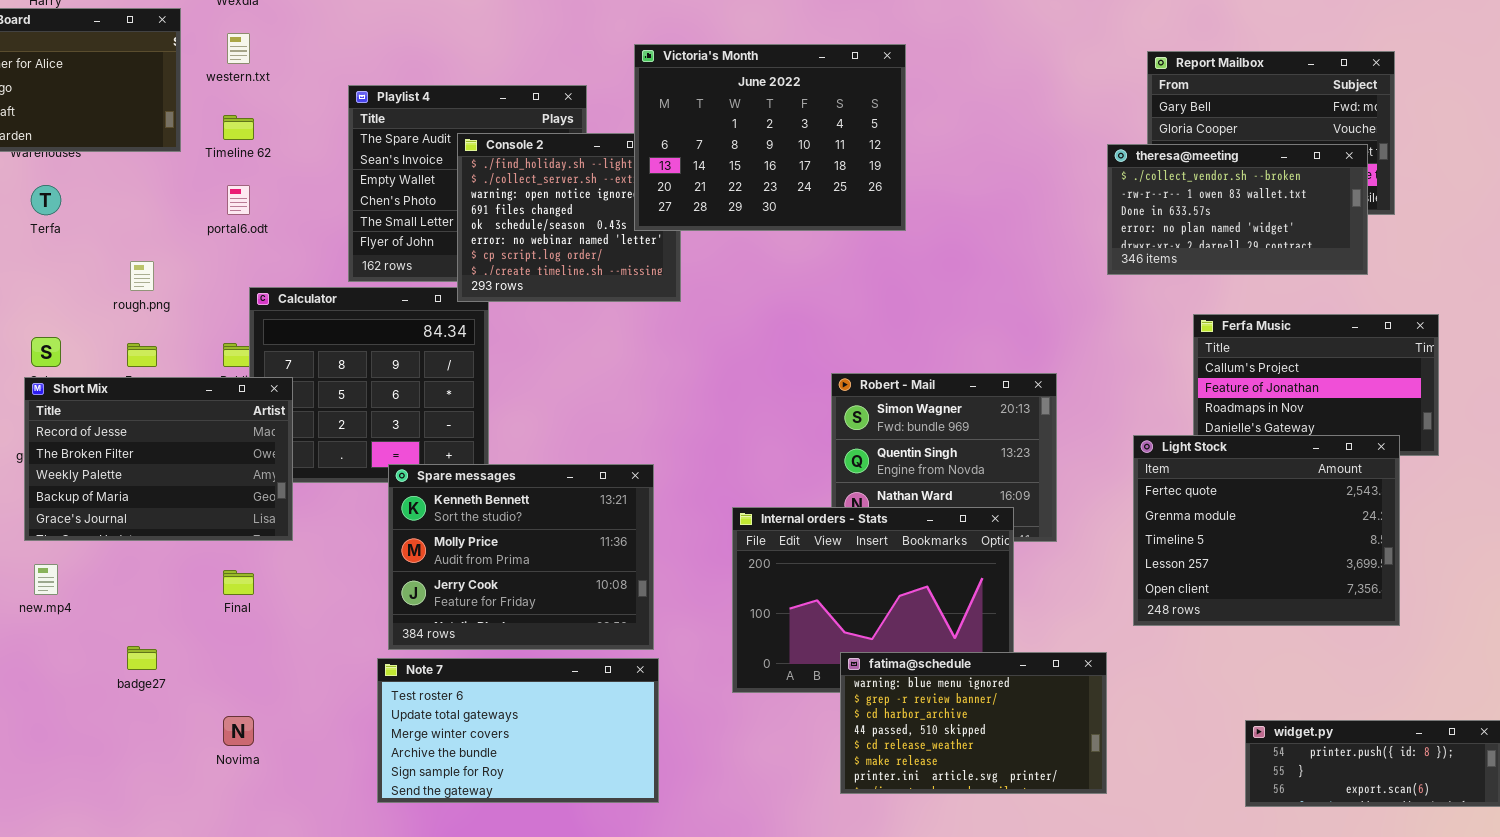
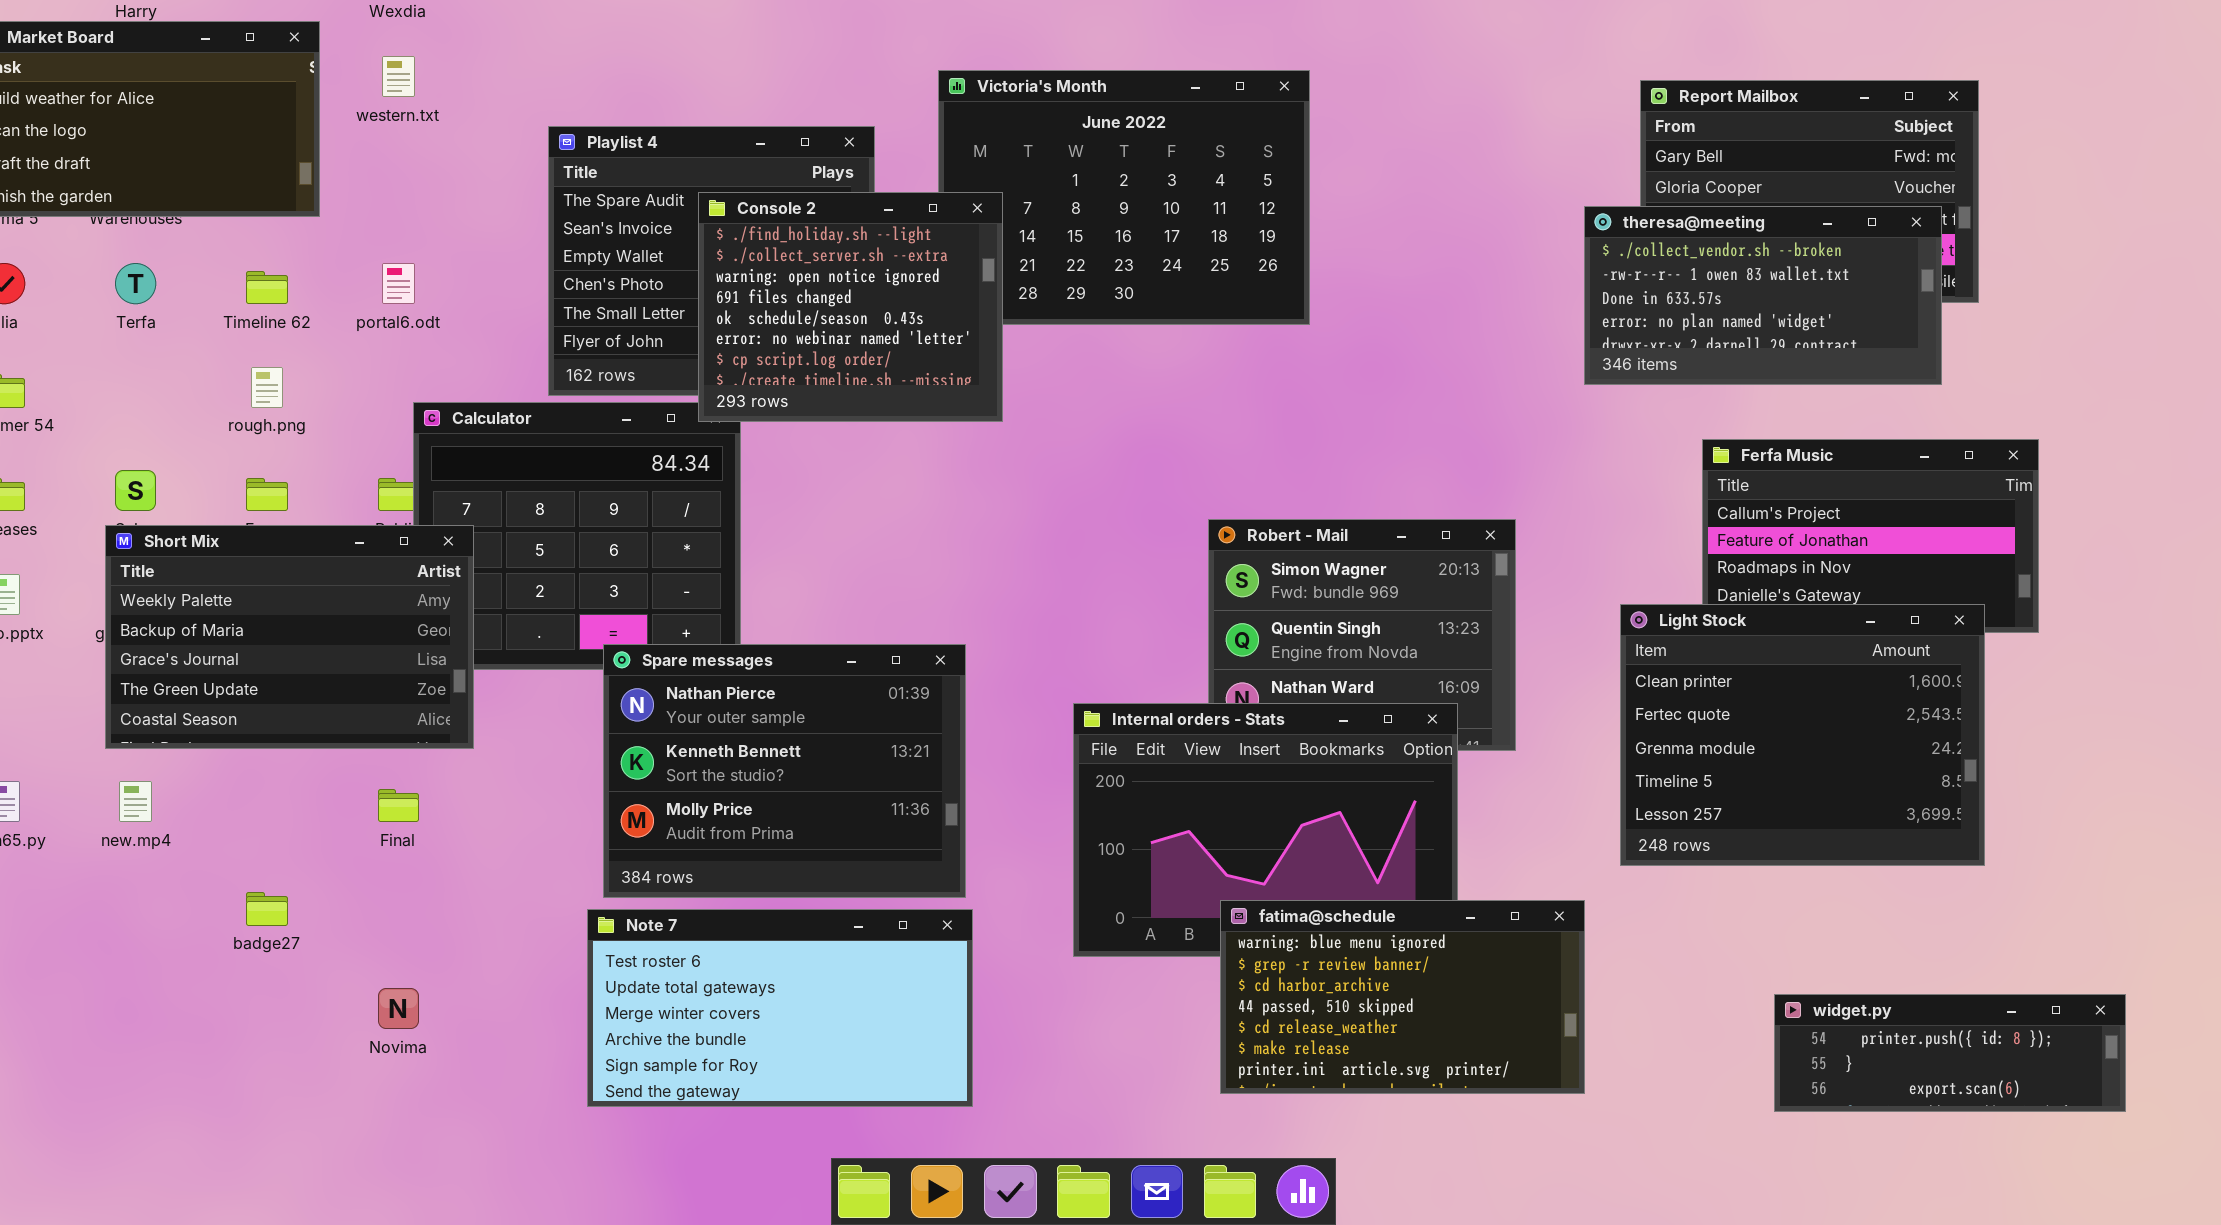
Timeline 62: [223,115,254,140] -> [246,271,288,304], moved
Console 2: [457,133,681,302] -> [698,192,1003,422], raised
Short Mix: [24,377,293,541] -> [105,525,474,749], scrolled down 2 rows
Light Stock: [1133,435,1400,626] -> [1620,604,1985,866], scrolled up 1 row
Spare messages: [388,464,654,650] -> [603,644,966,898], scrolled up 1 row

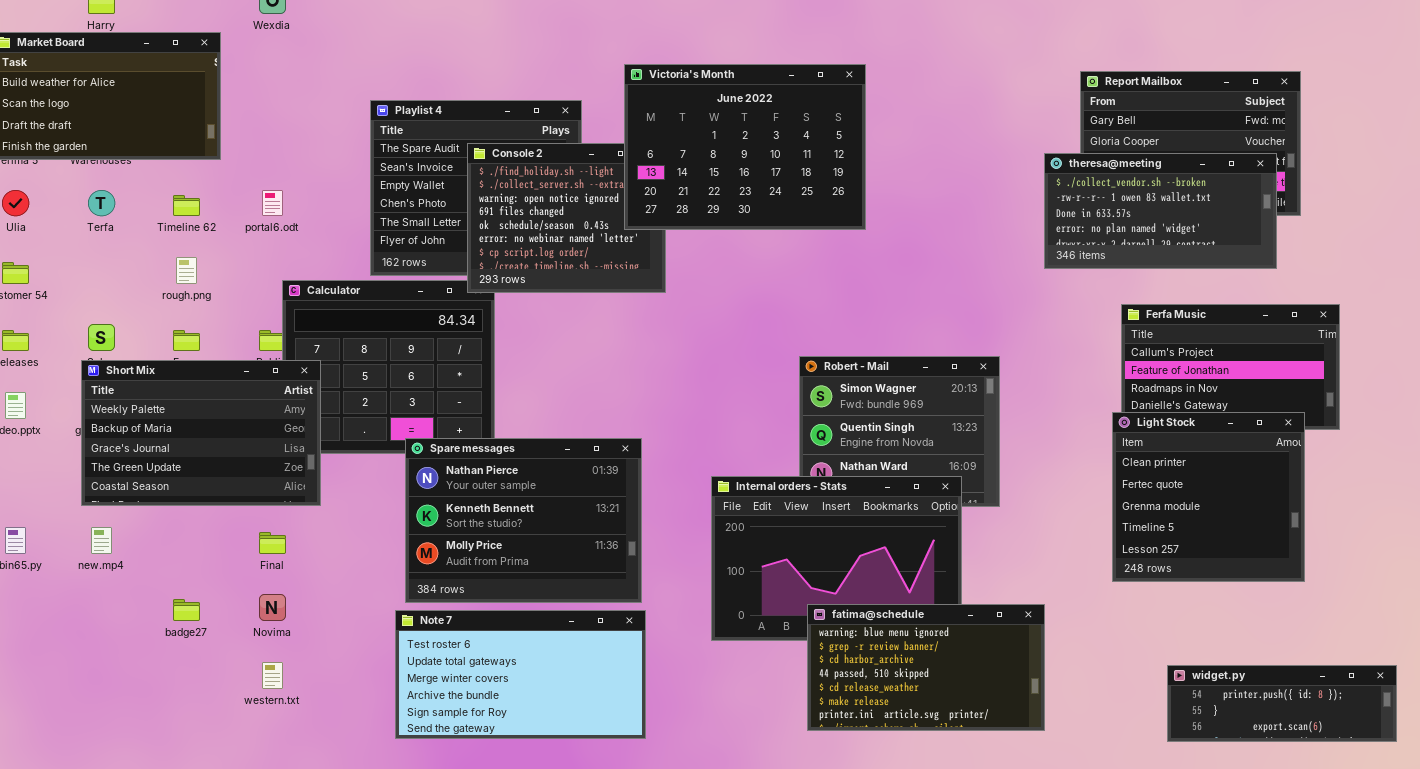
western.txt: [382,56,415,97] -> [262,662,283,689], moved
Victoria's Month: [938,70,1310,325] -> [624,64,866,230], raised
Light Stock: [1620,604,1985,866] -> [1112,412,1305,582], resized
Novima: [378,988,419,1029] -> [259,594,286,621], moved

